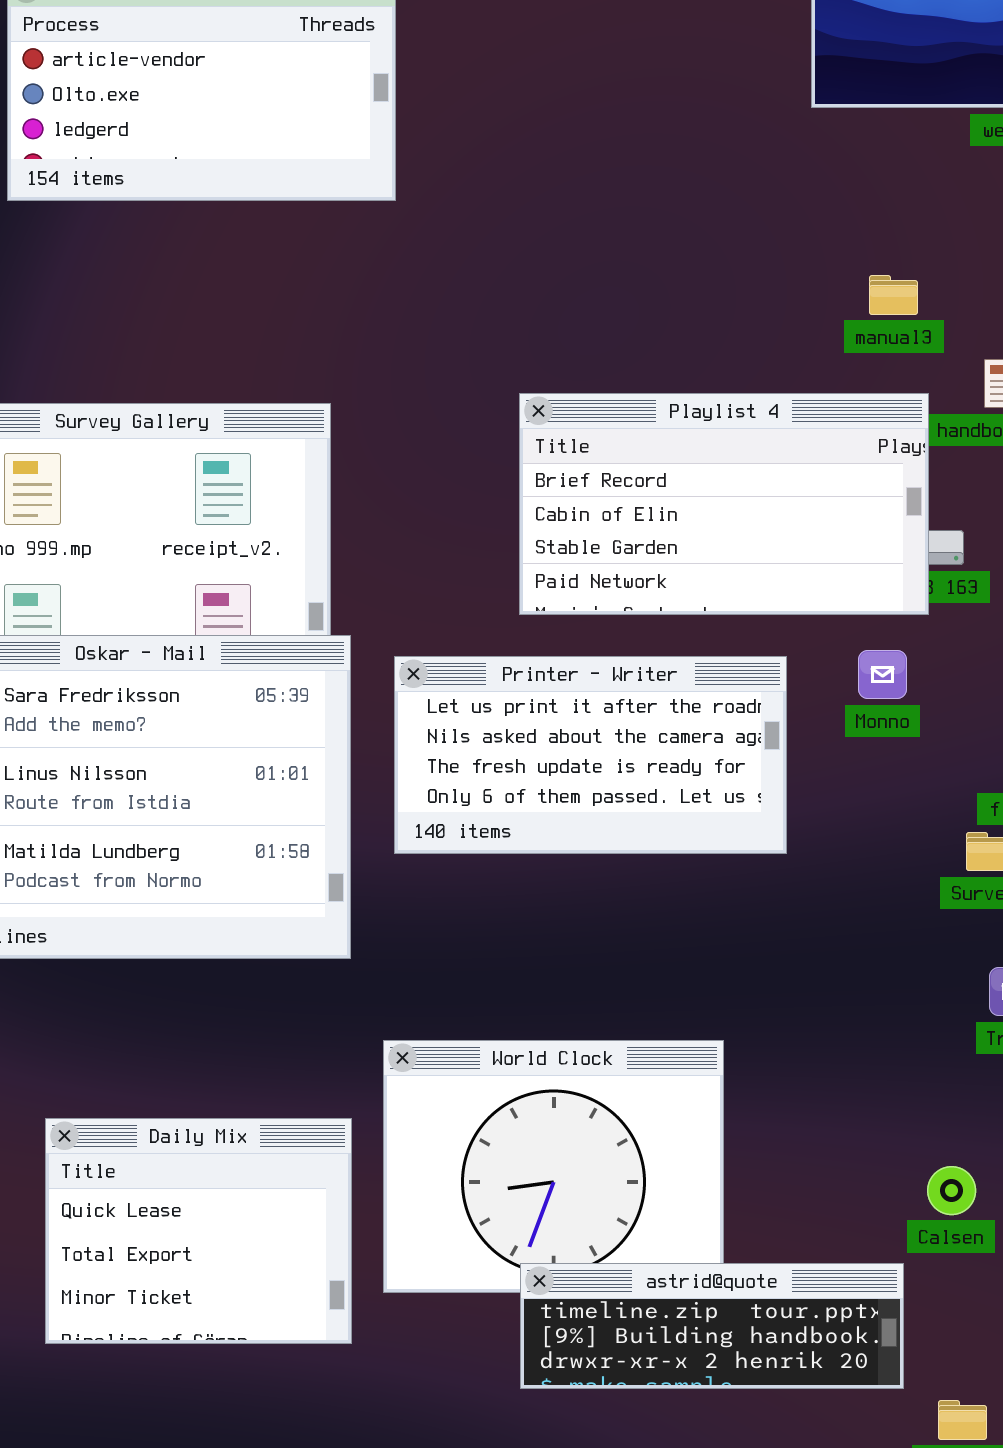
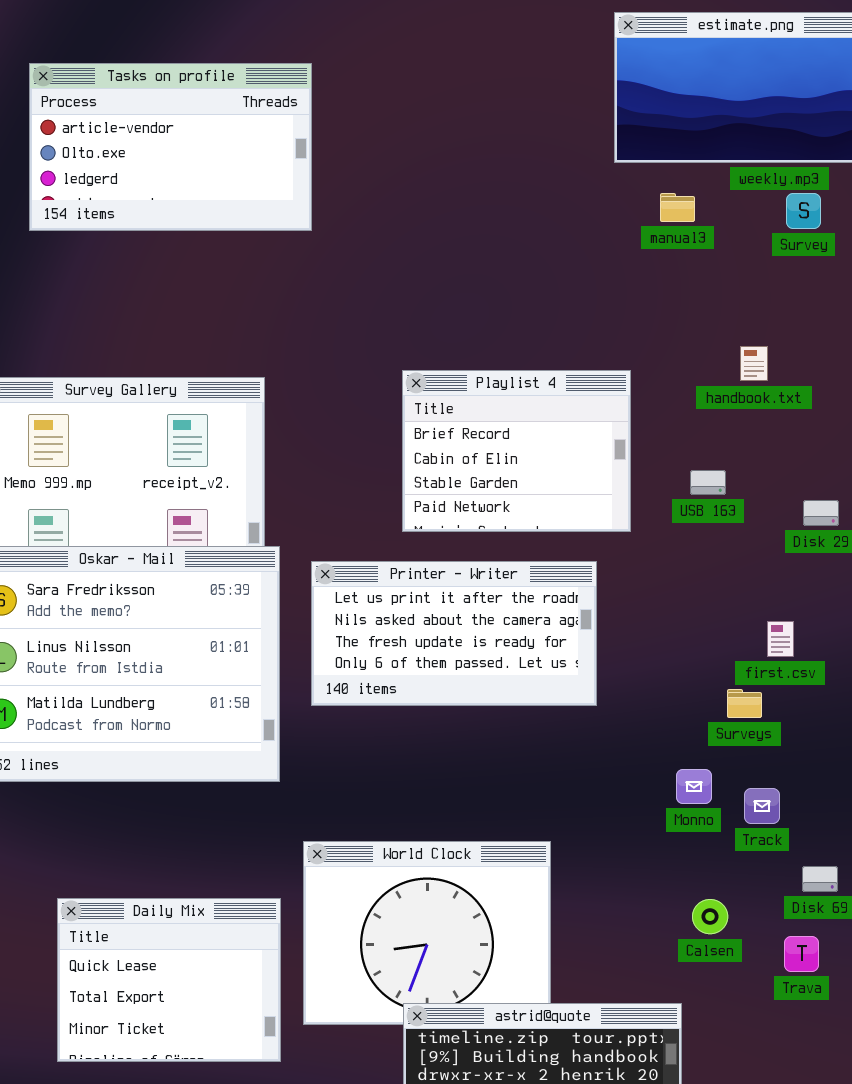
manual3: [869,275,918,315] -> [660,193,695,222], moved
Playlist 4: [519,393,929,615] -> [402,370,631,532], resized
Monno: [858,650,907,699] -> [676,769,712,804], moved
Calsen: [927,1166,976,1215] -> [692,899,728,934], moved

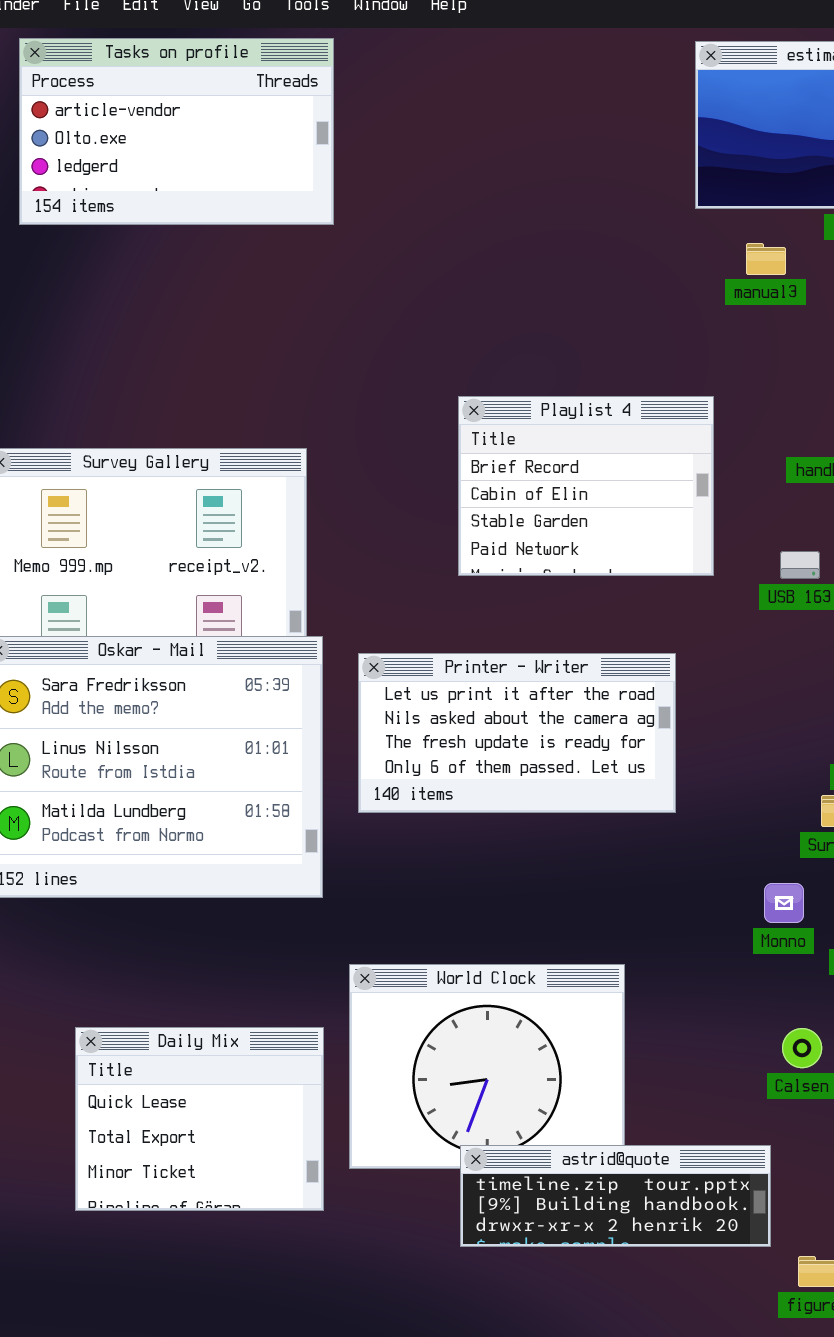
Tasks on profile: [29,63,312,231] -> [19,38,334,225], moved
Playlist 4: [402,370,631,532] -> [458,396,714,576], moved

